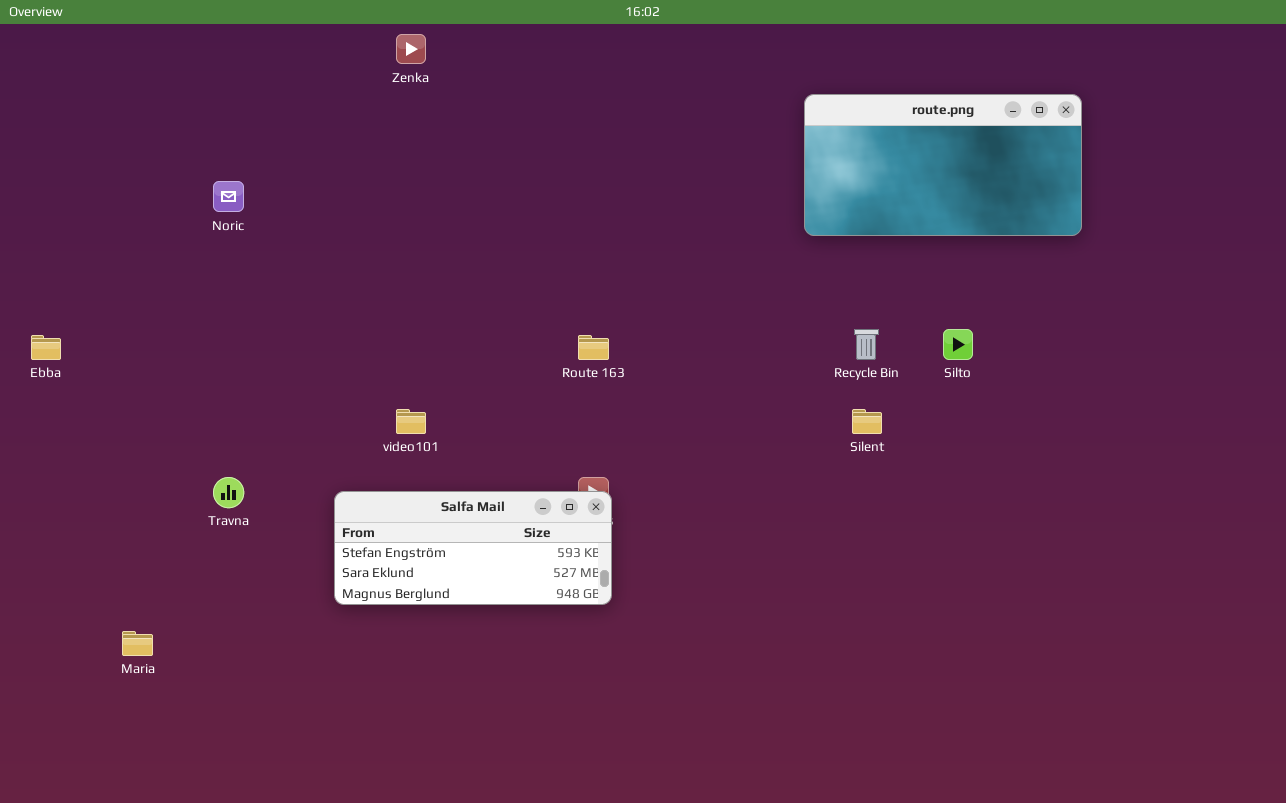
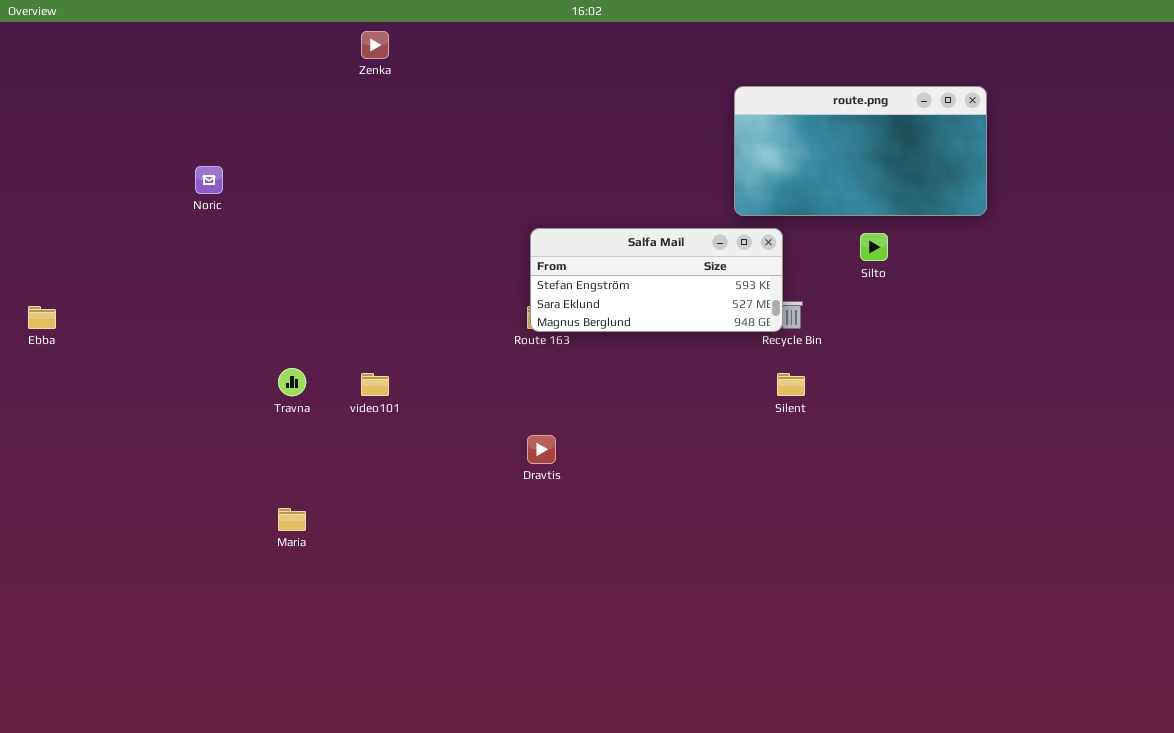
Silto: [943,329,973,360] -> [860,233,888,261], moved
Travna: [213,477,244,508] -> [278,368,306,396], moved
Salfa Mail: [334,491,612,605] -> [530,228,783,332], moved
Maria: [122,631,153,656] -> [278,508,306,531], moved

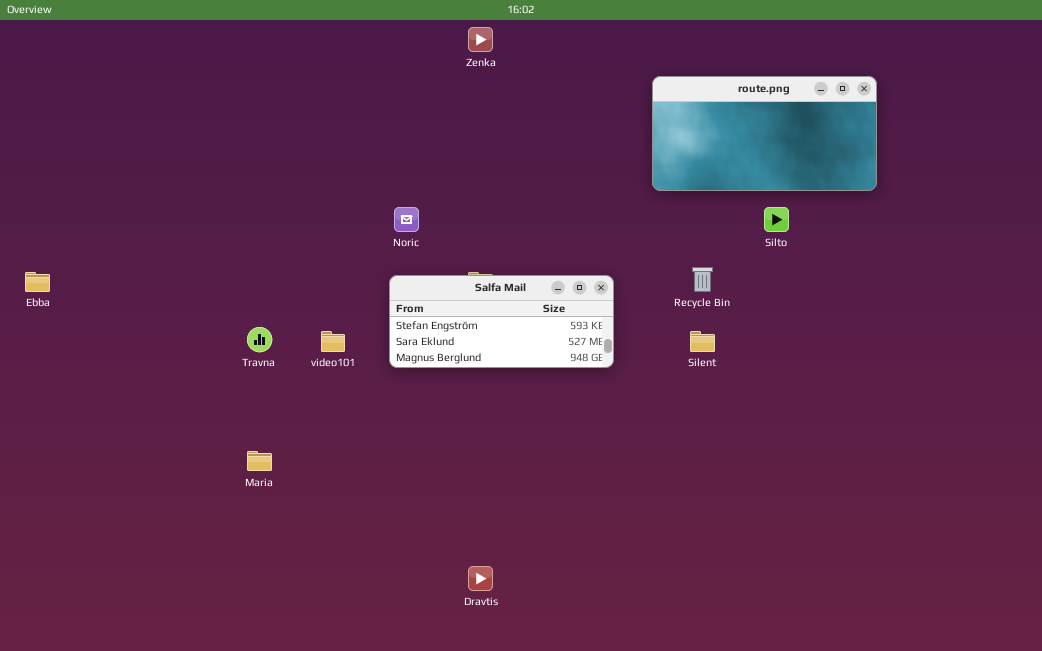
Zenka: [361,31,389,59] -> [468,27,493,52], moved
Noric: [195,166,223,194] -> [394,207,419,232], moved
Salfa Mail: [530,228,783,332] -> [389,275,614,368], moved
Dravtis: [527,435,556,464] -> [468,566,493,591], moved

